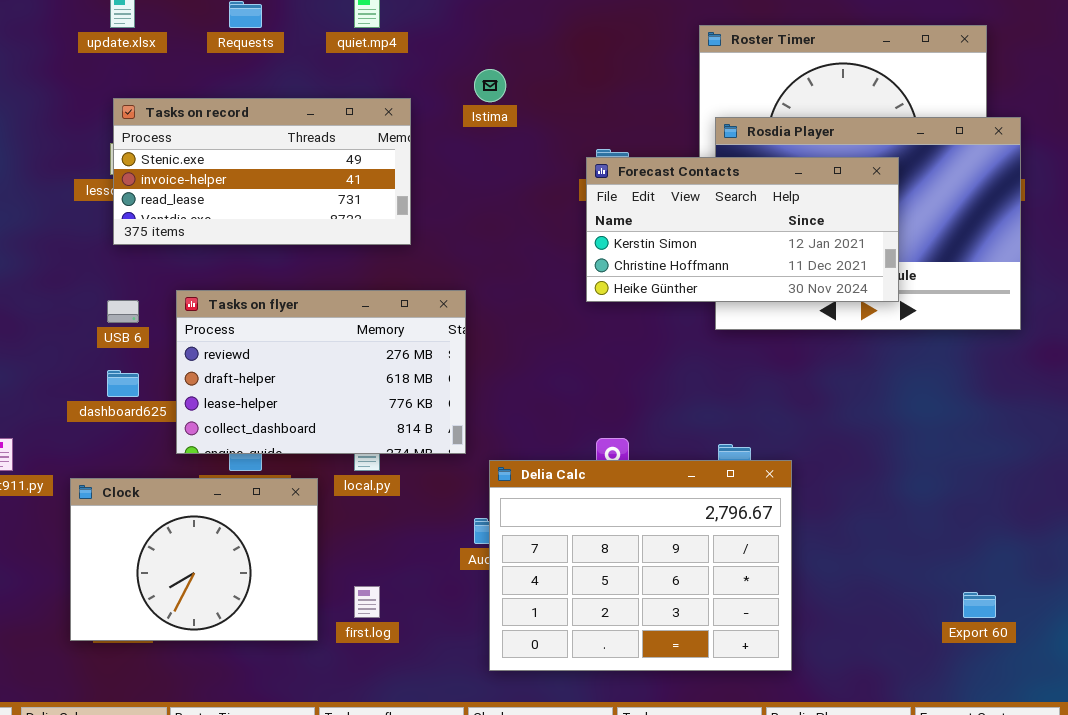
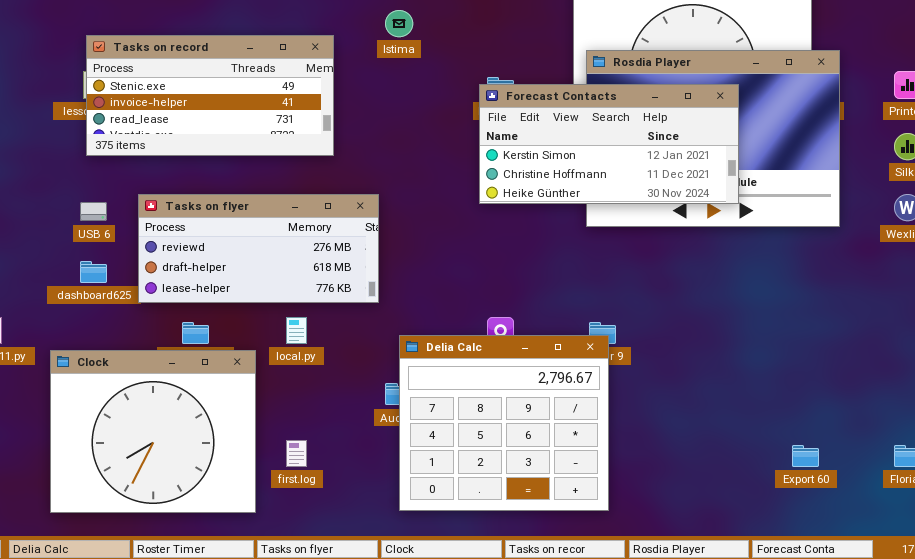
Tasks on flyer: [176,290,466,454] -> [138,194,379,303], resized
Delia Calc: [489,460,792,671] -> [399,335,609,511], resized
Clock: [70,478,318,641] -> [50,350,256,513], resized

